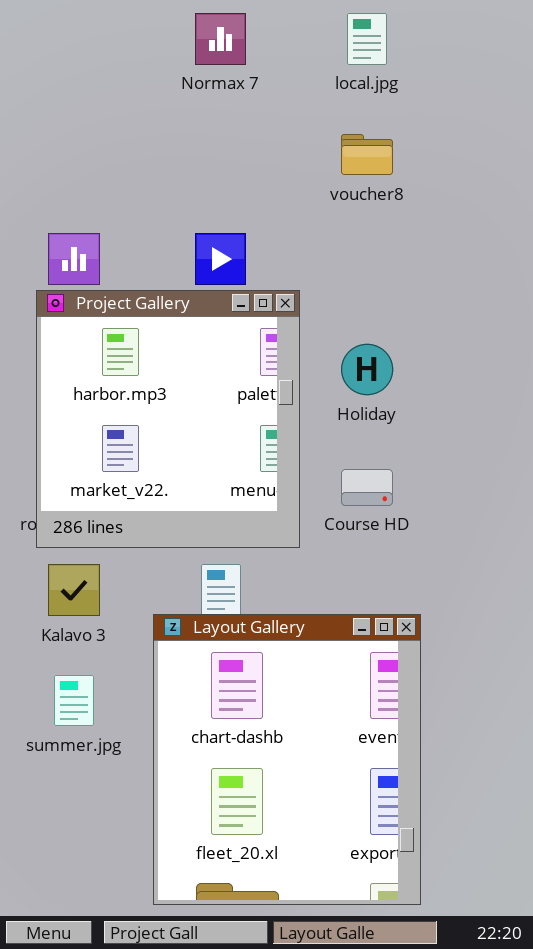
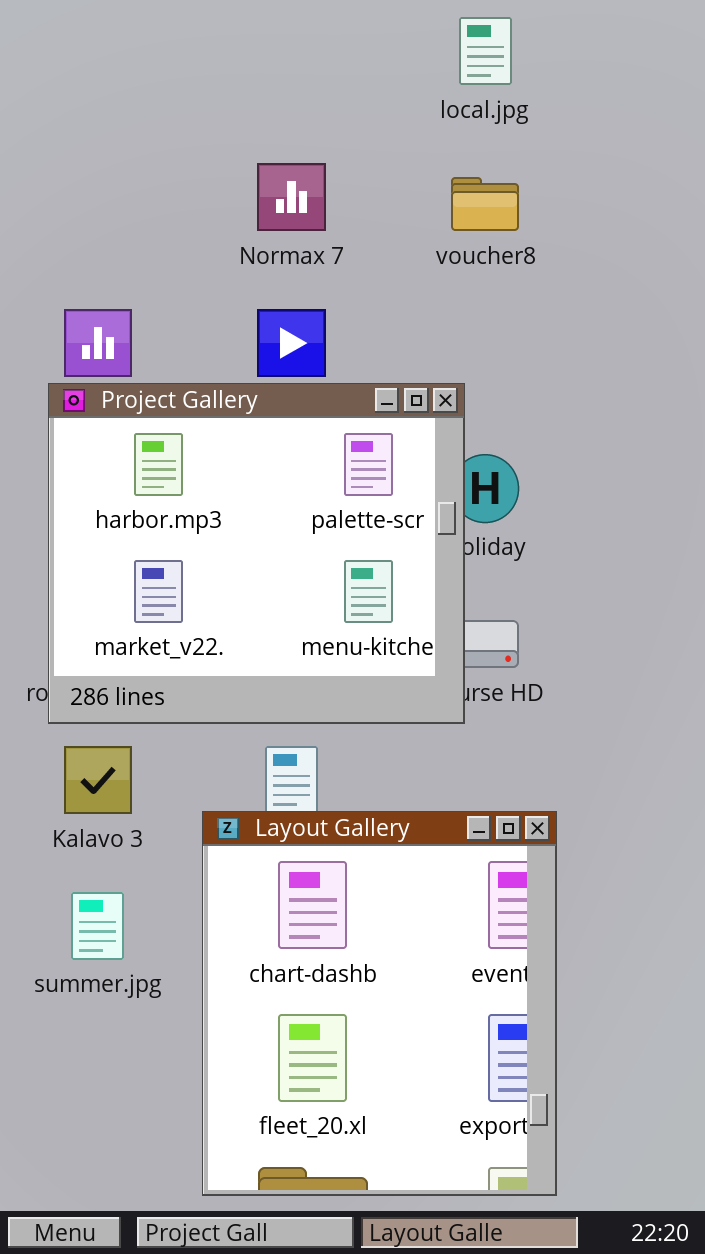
Normax 7: [195,13,246,65] -> [257,163,326,231], moved
Project Gallery: [36,290,300,548] -> [48,383,465,724], resized

